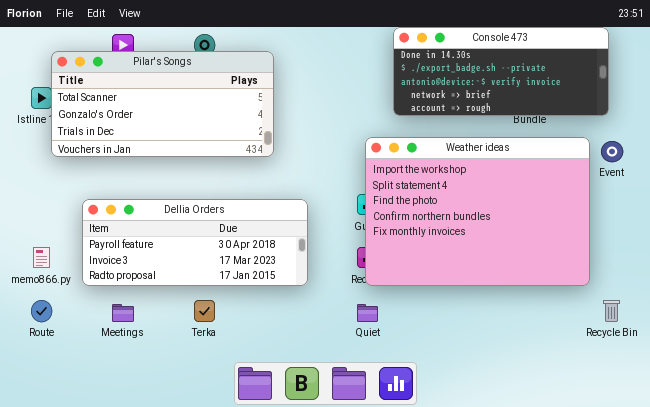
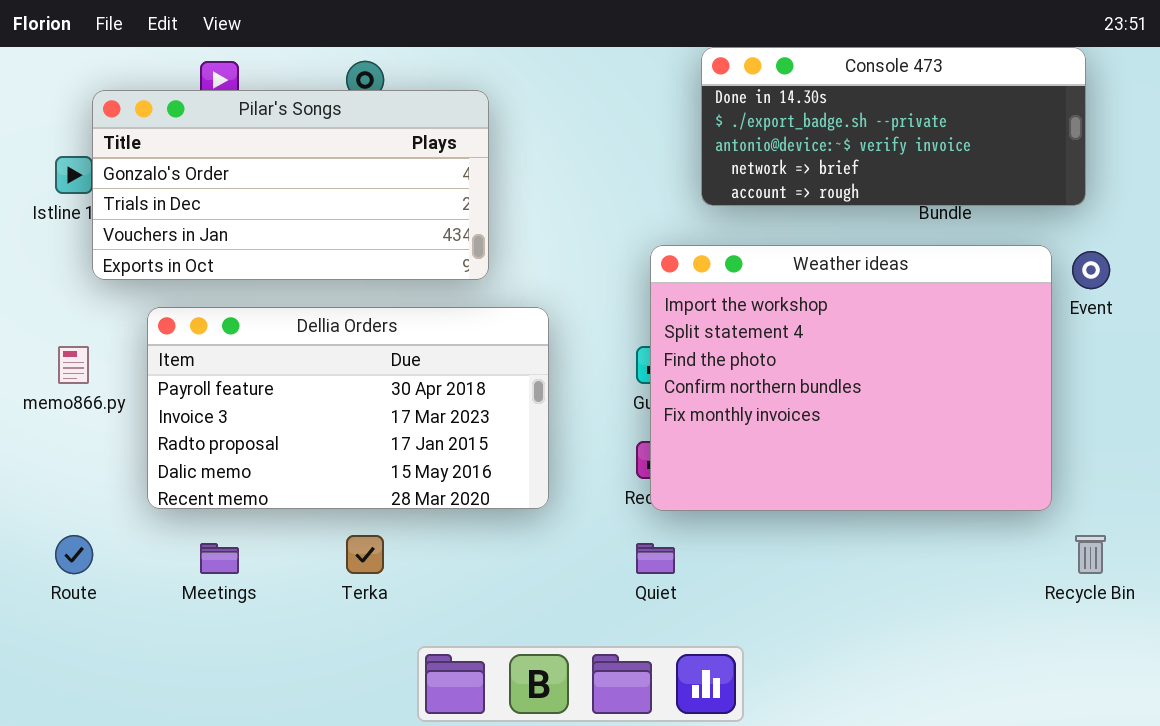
Pilar's Songs: [51,51,274,157] -> [92,90,489,280], scrolled down 1 row
Dellia Orders: [82,199,308,286] -> [147,307,549,509], resized
memo866.py: [33,247,50,268] -> [58,346,89,384], moved

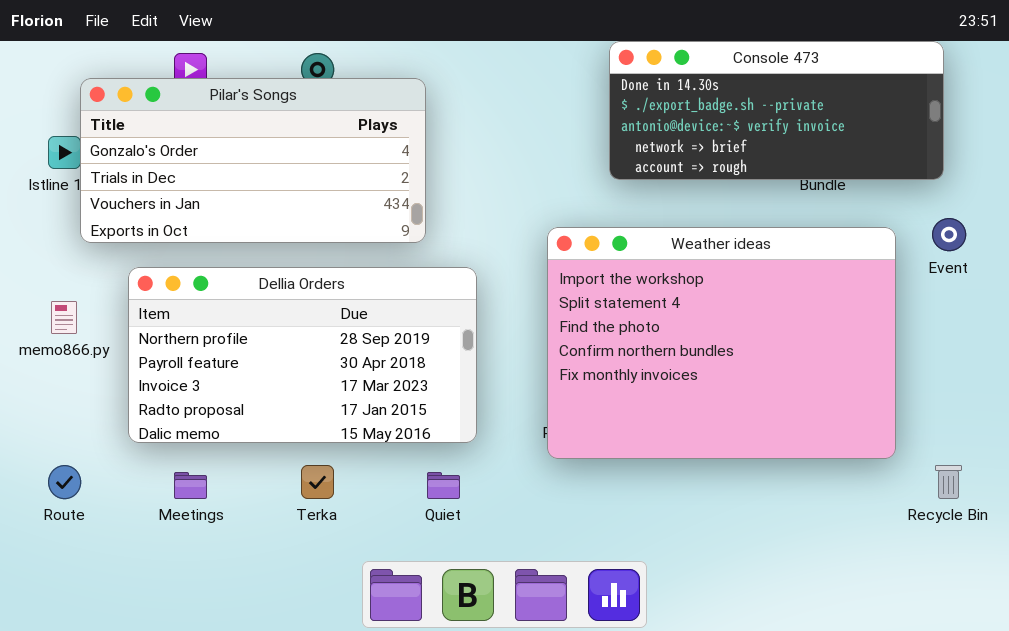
Weather ideas: [650,245,1052,511] -> [547,227,896,459], moved
Dellia Orders: [147,307,549,509] -> [128,267,477,443], scrolled up 1 row
Quiet: [636,543,675,574] -> [427,472,460,499], moved

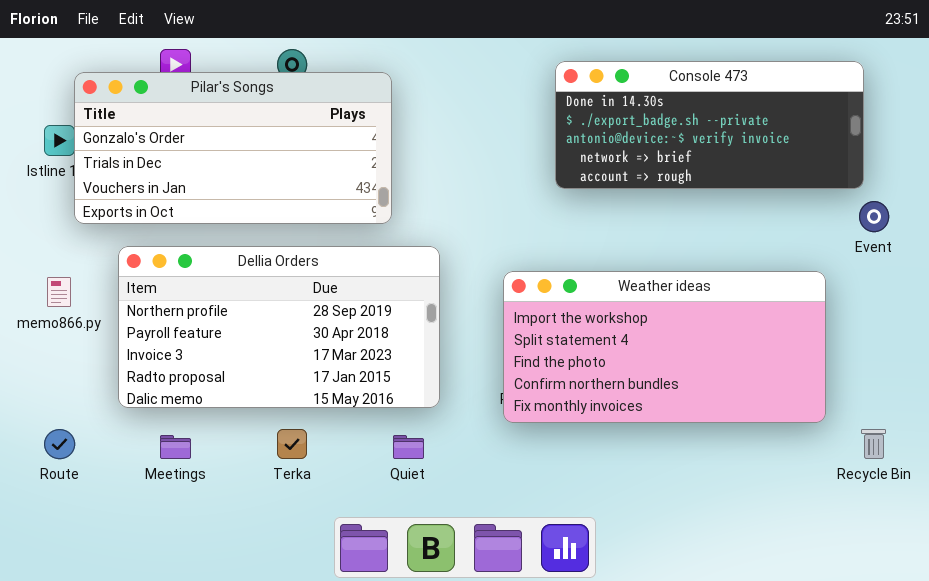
Console 473: [609,41,944,180] -> [555,61,864,189], moved
Weather ideas: [547,227,896,459] -> [503,271,826,423], resized

